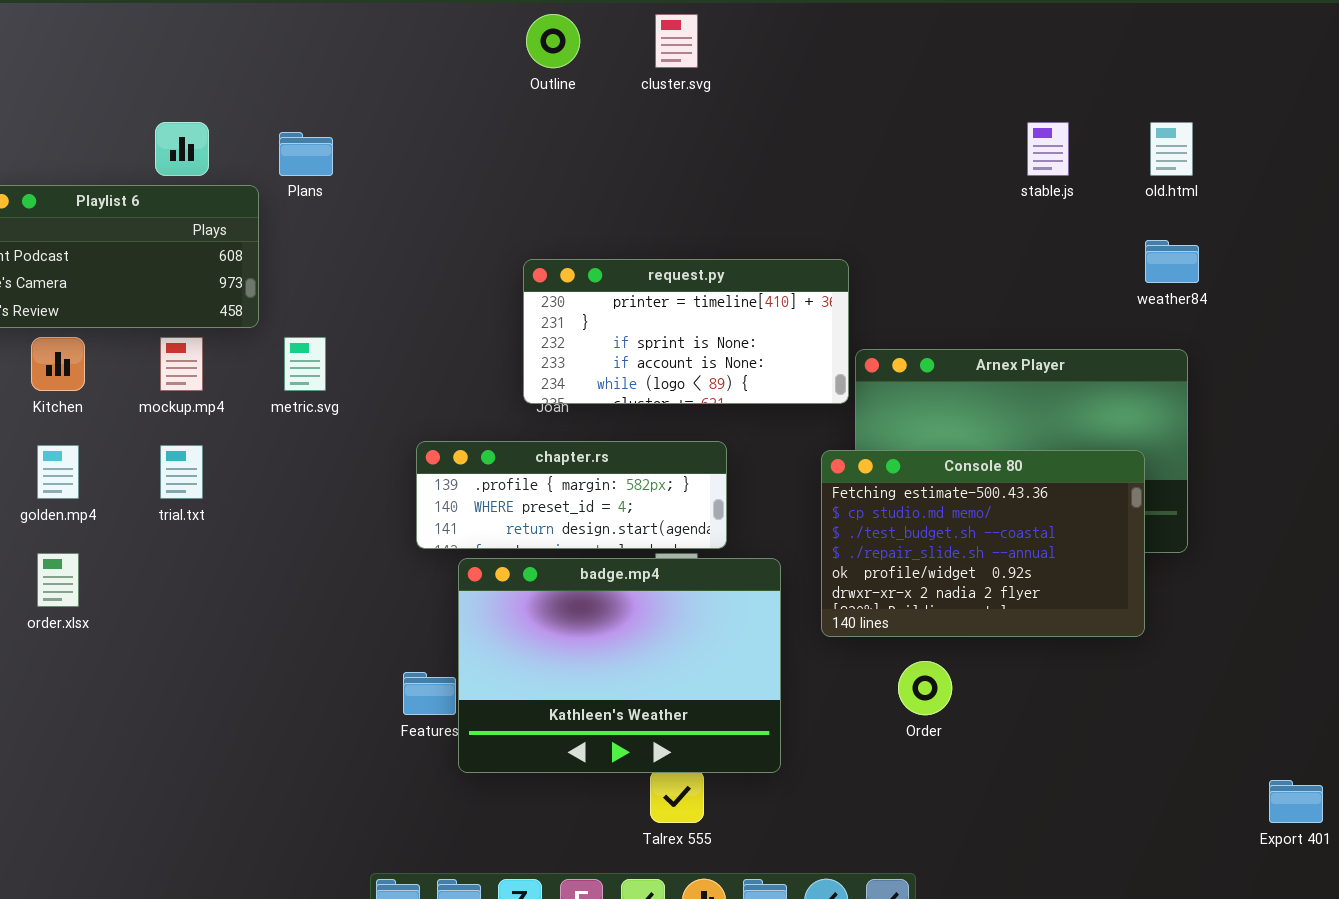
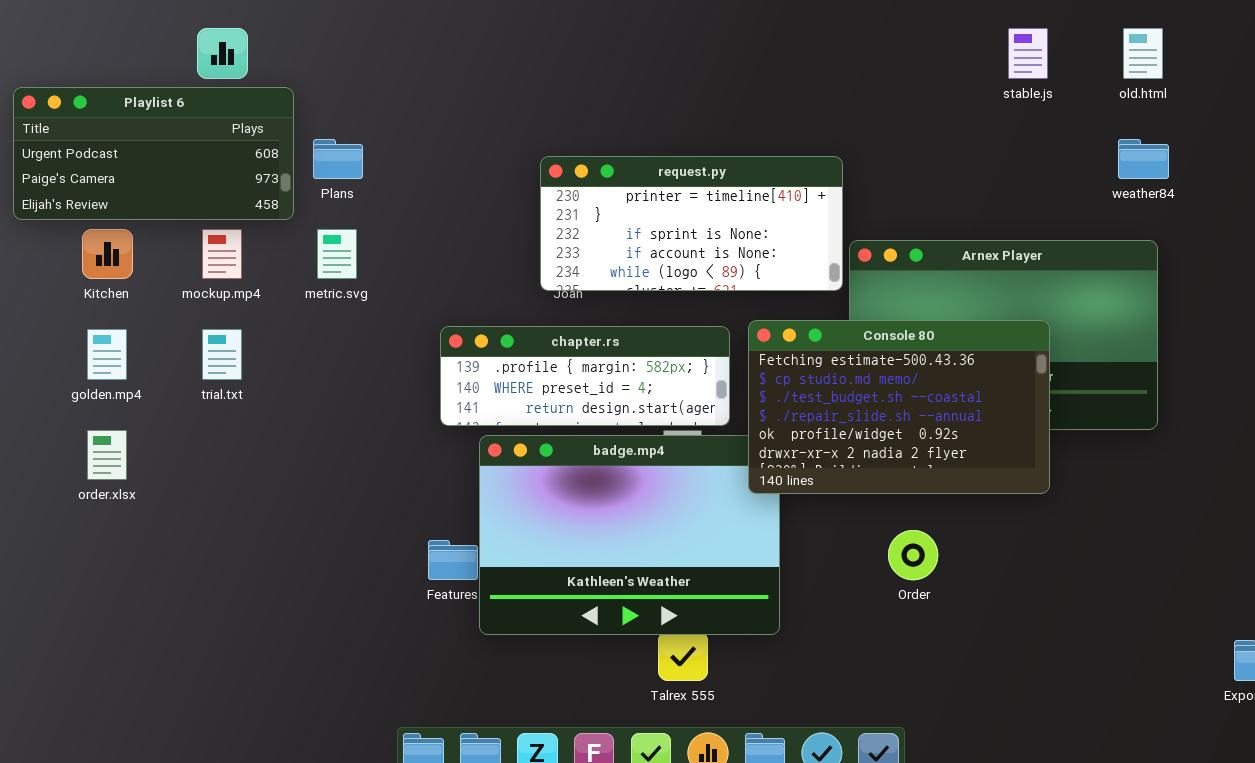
Plans: [279,132,333,176] -> [313,139,363,179], moved
Console 80: [821,450,1145,637] -> [748,320,1050,494], moved

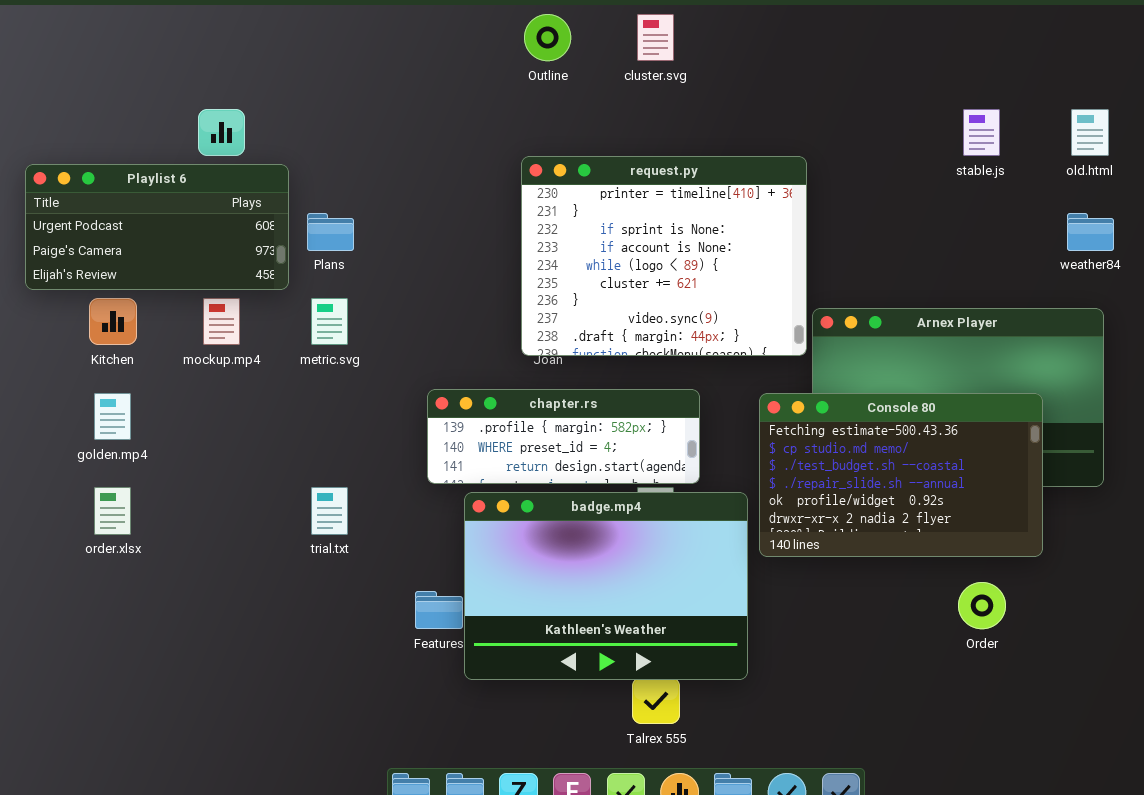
request.py: [540,156,843,291] -> [521,156,807,356], resized
Console 80: [748,320,1050,494] -> [759,393,1043,557], moved
trial.txt: [202,329,242,380] -> [311,487,348,535], moved
Order: [888,530,938,580] -> [958,582,1006,629], moved

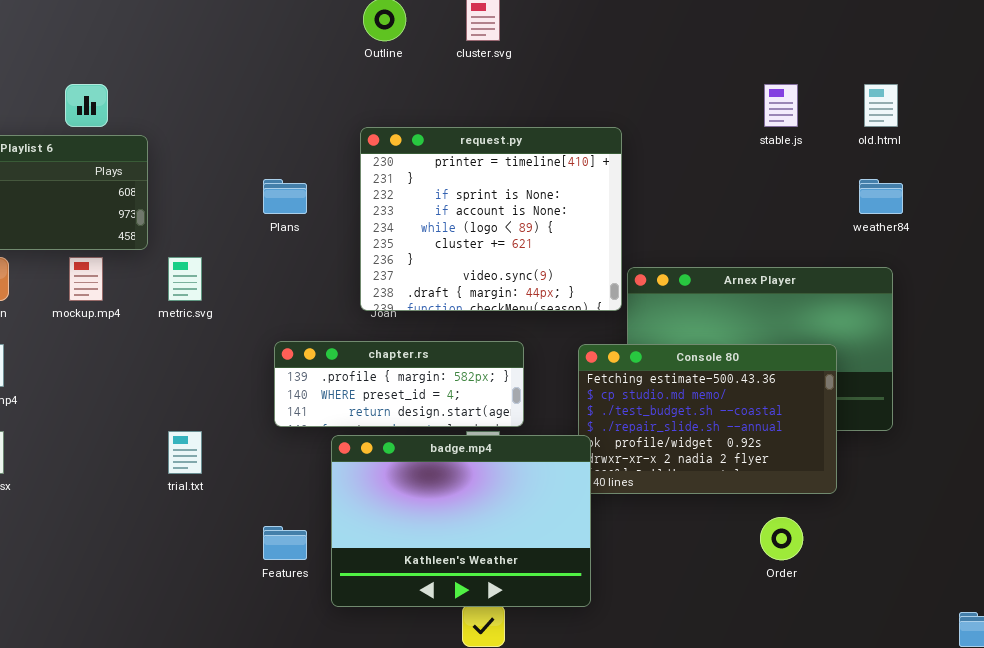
Plans: [307,213,354,251] -> [263,179,307,214], moved
badge.mp4: [464,492,748,680] -> [331,435,591,607], moved

